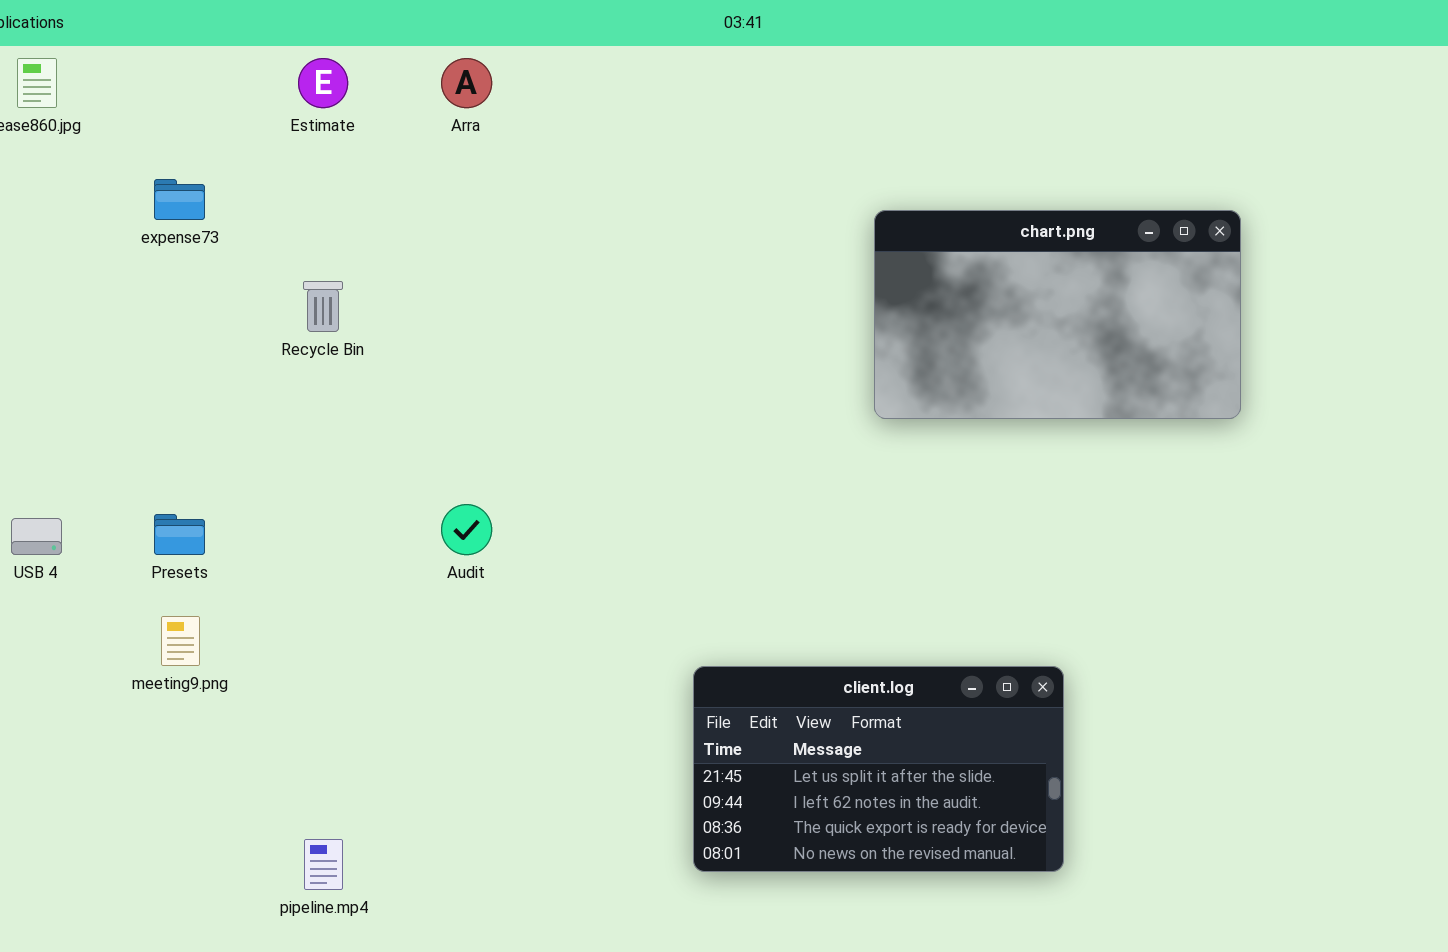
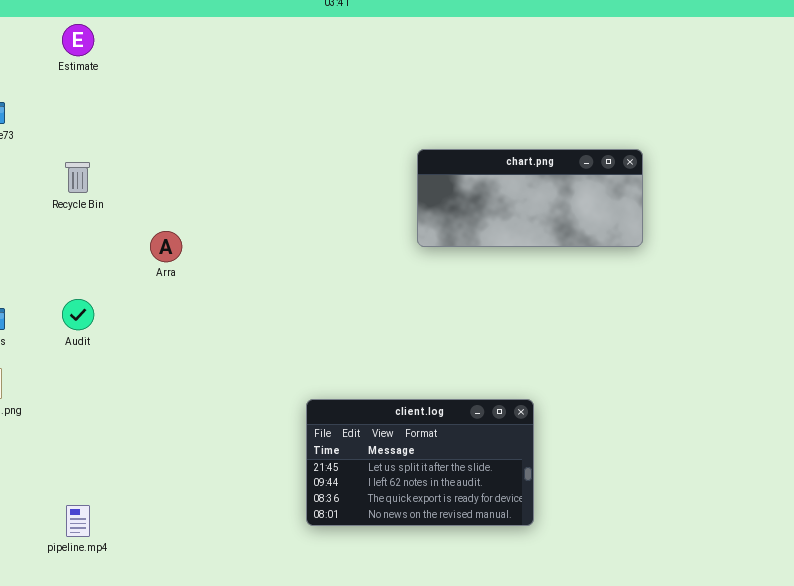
Arra: [441,58,492,108] -> [150,231,182,262], moved
chart.png: [874,210,1241,419] -> [417,149,643,247], resized
Audit: [441,504,492,555] -> [62,299,94,330], moved

